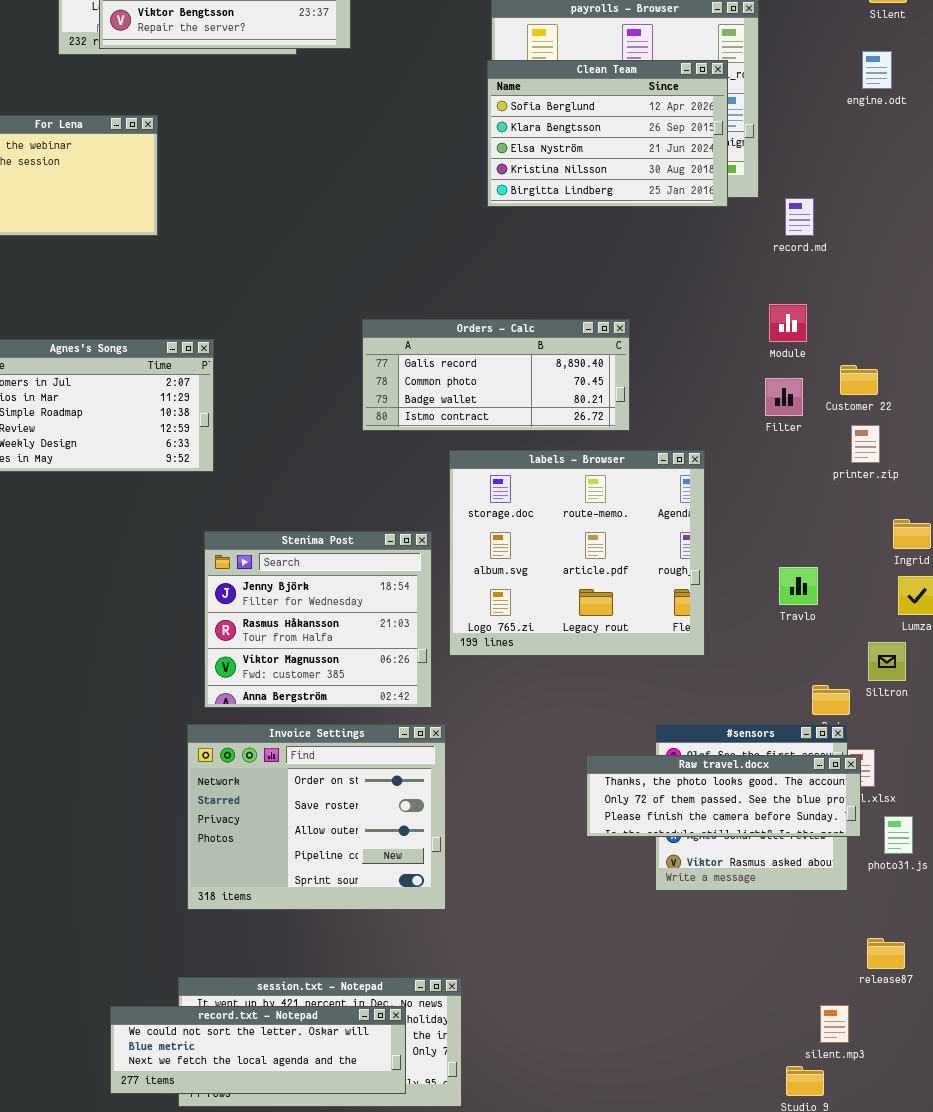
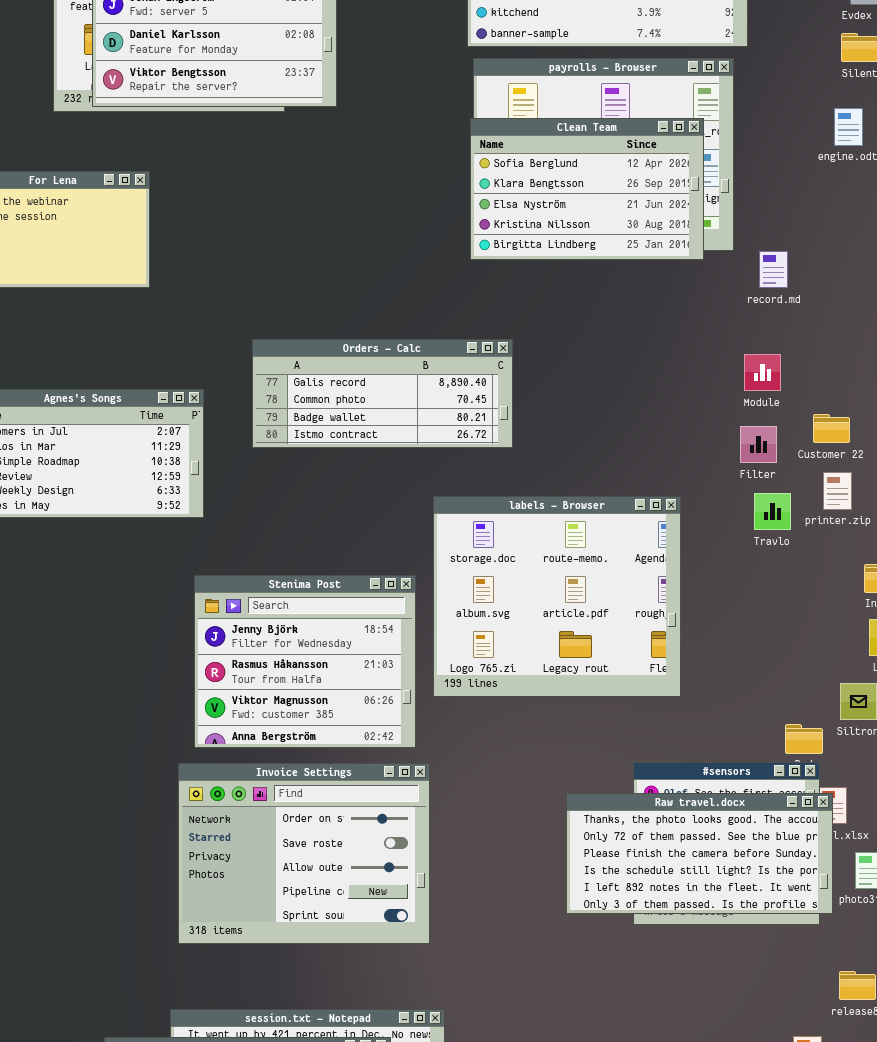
Orders - Calc: [362,319,630,431] -> [252,339,513,448], moved
Travlo: [779,567,818,605] -> [754,493,791,530], moved
Raw travel.docx: [586,755,861,837] -> [566,793,833,914], resized

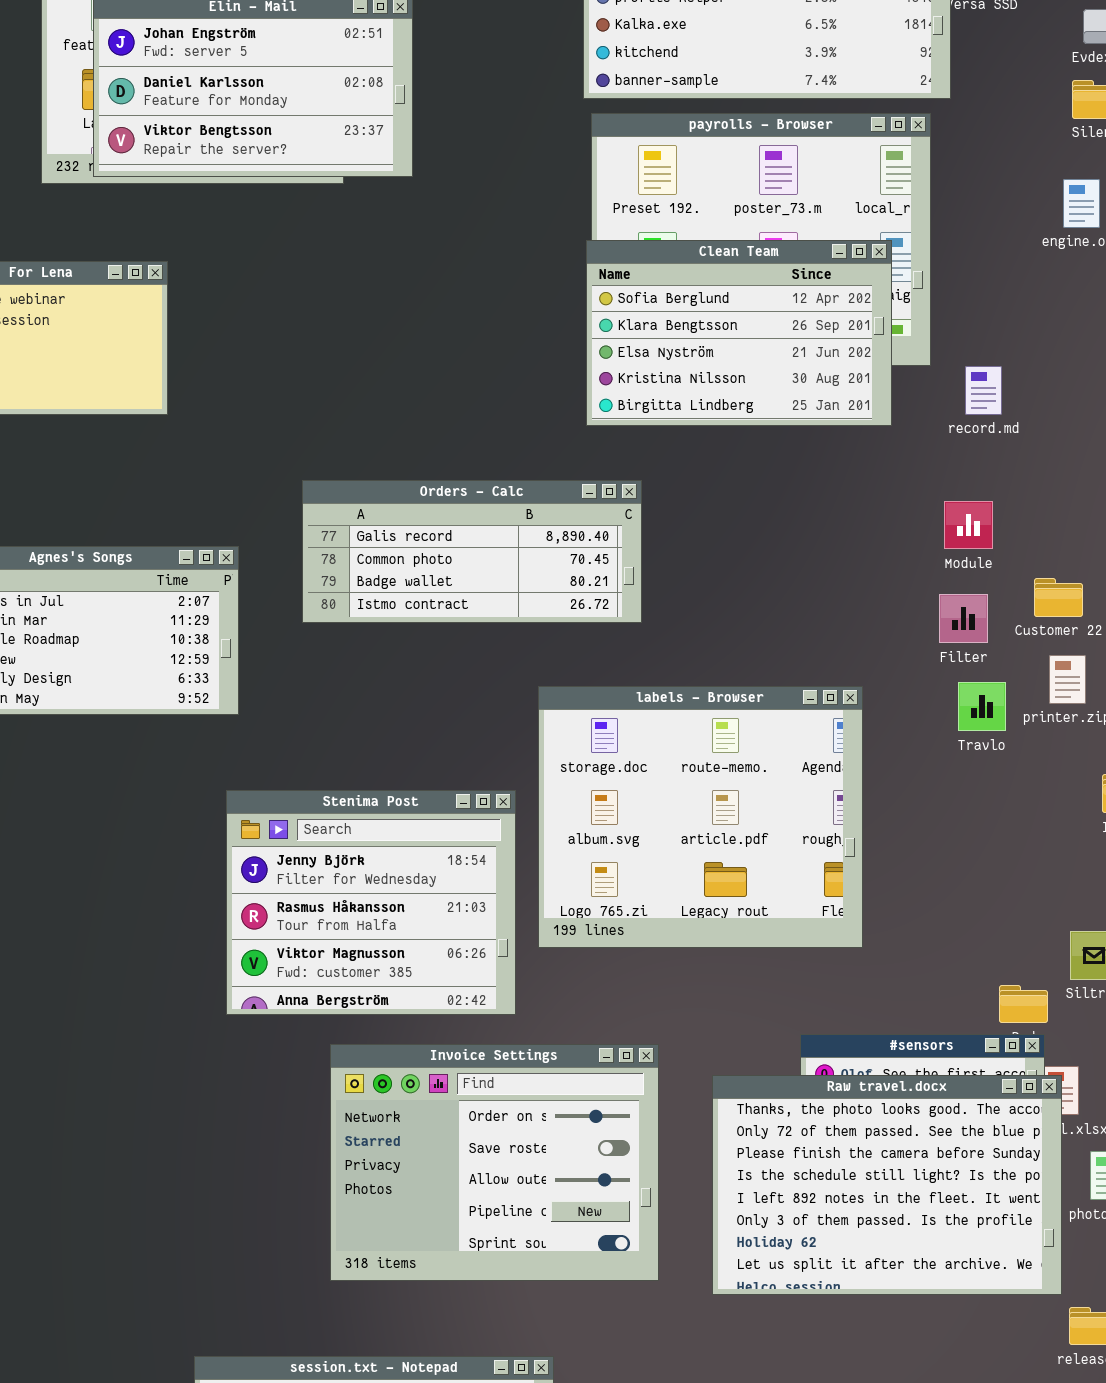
Clean Team: [470,118,704,260] -> [586,240,892,426], moved
Invoice Settings: [178,763,430,944] -> [330,1044,659,1281], moved
Raw travel.docx: [566,793,833,914] -> [712,1075,1062,1295], resized

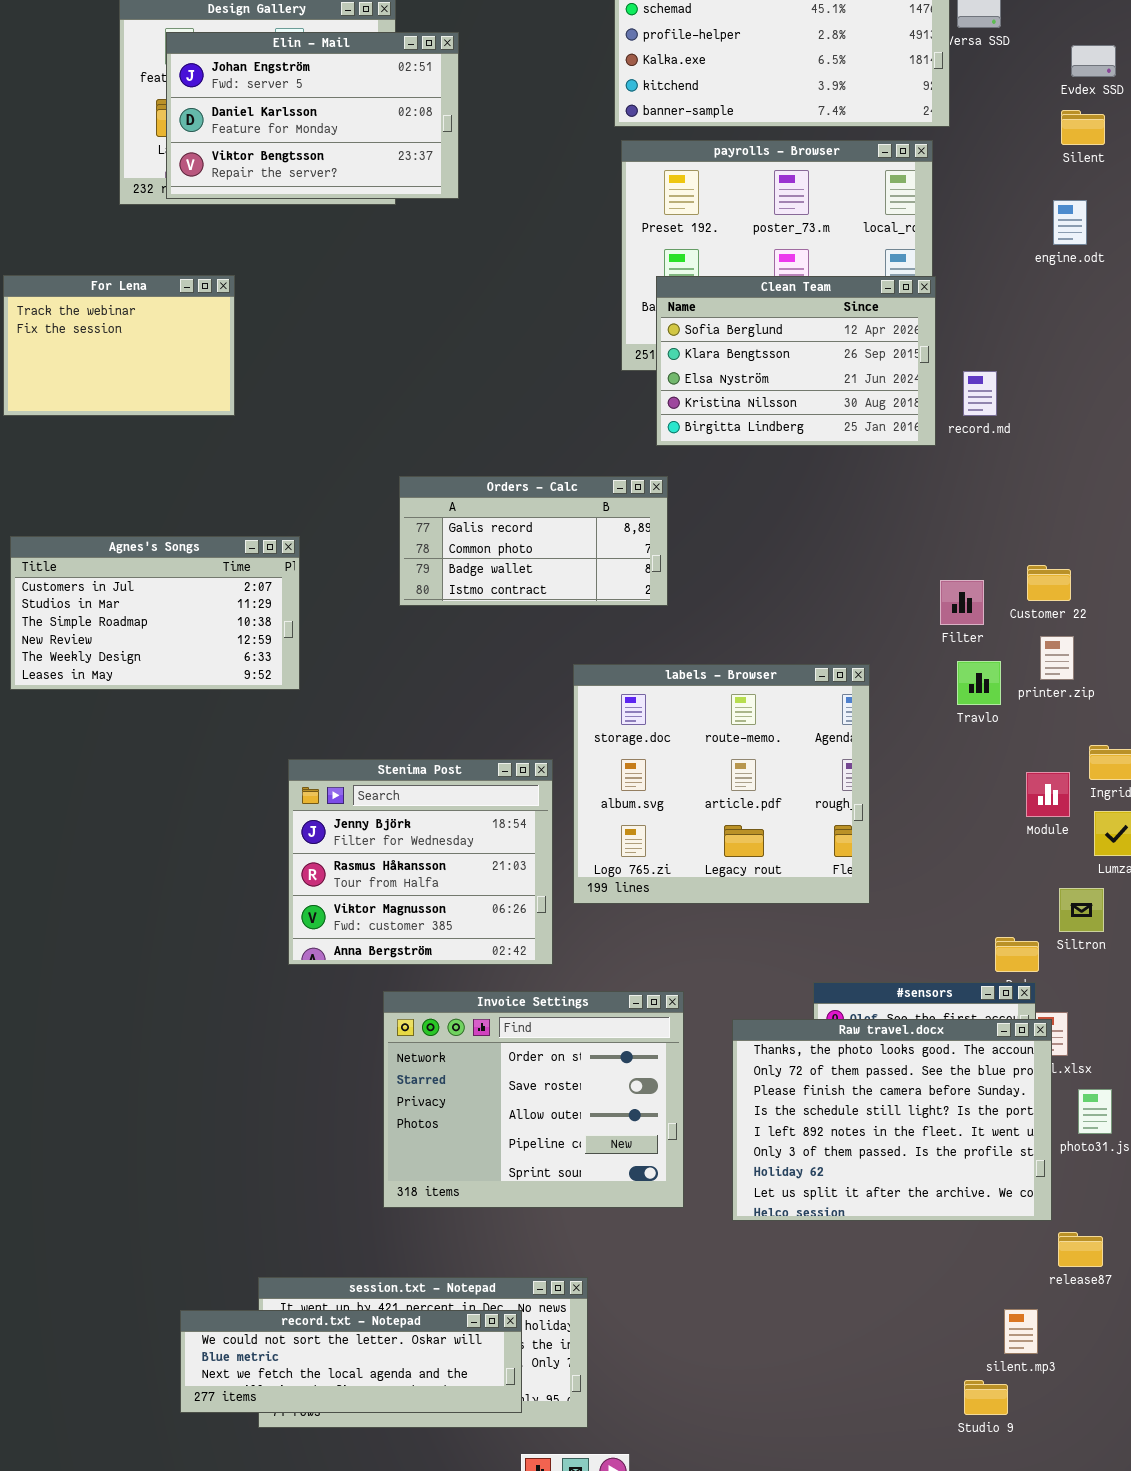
Clean Team: [586,240,892,426] -> [656,276,936,446], moved
Orders - Calc: [302,480,642,623] -> [399,476,668,606], resized
Module: [944,501,993,549] -> [1026,772,1070,817], moved

